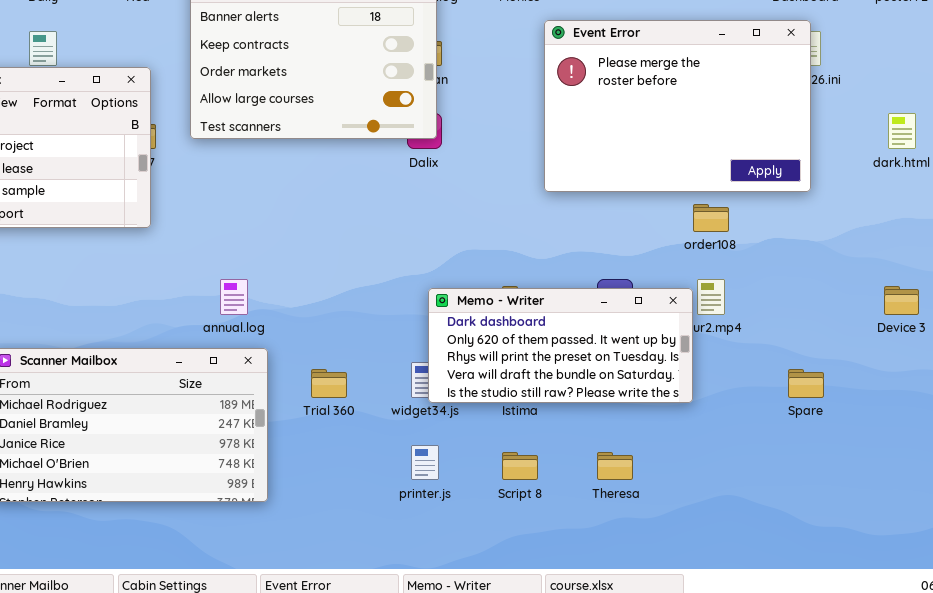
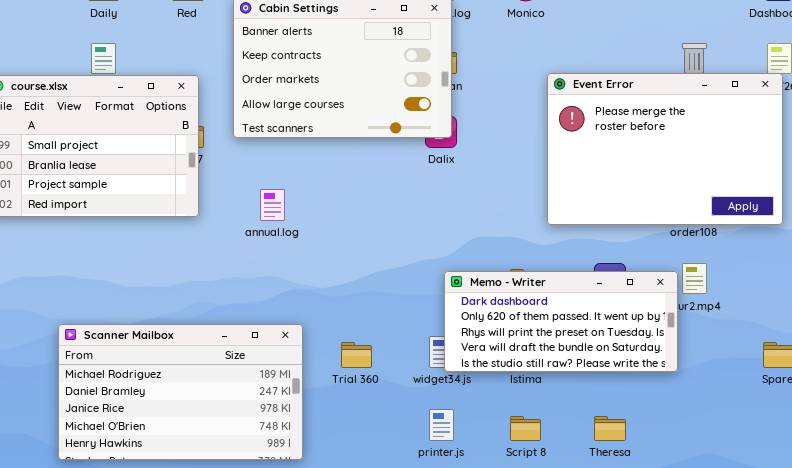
Event Error: [544,20,811,192] -> [547,73,783,225], moved
annual.log: [220,279,248,315] -> [260,189,285,221], moved

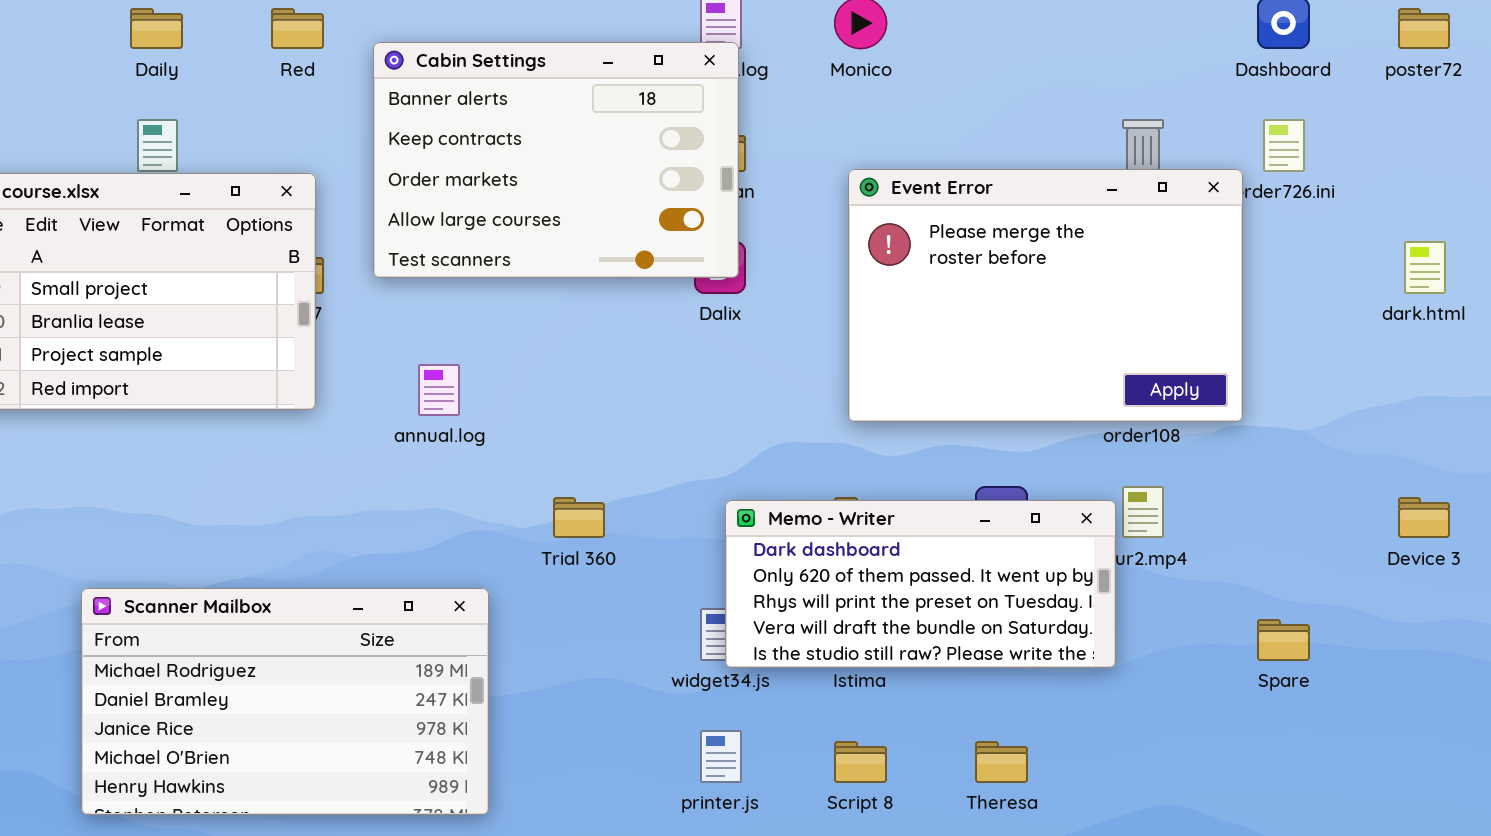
Event Error: [547,73,783,225] -> [848,169,1243,422], moved
Trial 360: [341,342,372,368] -> [553,497,605,538], moved

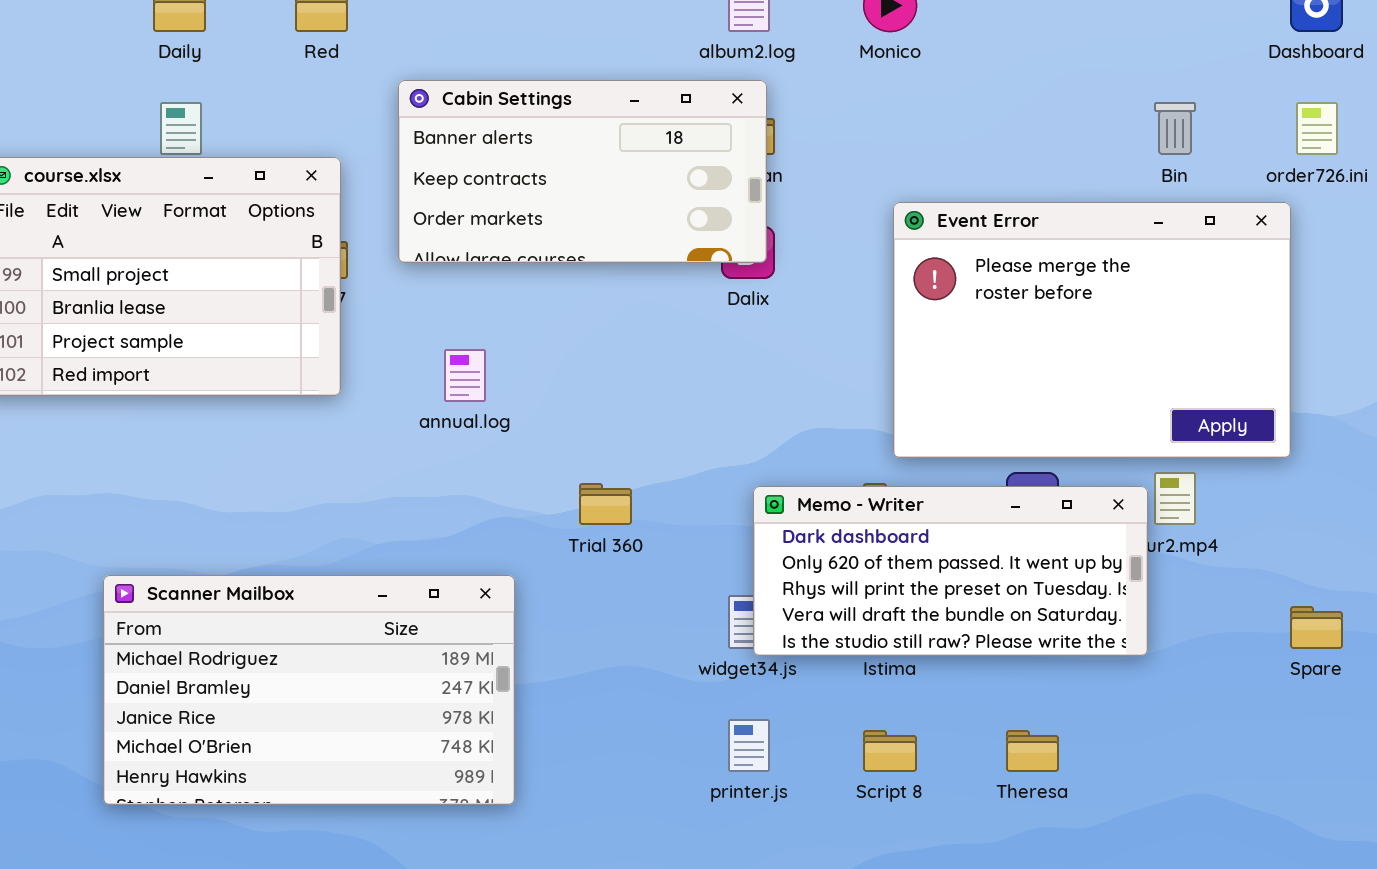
Cabin Settings: [373,42,739,278] -> [398,80,767,263], resized
Event Error: [848,169,1243,422] -> [893,202,1291,458], moved

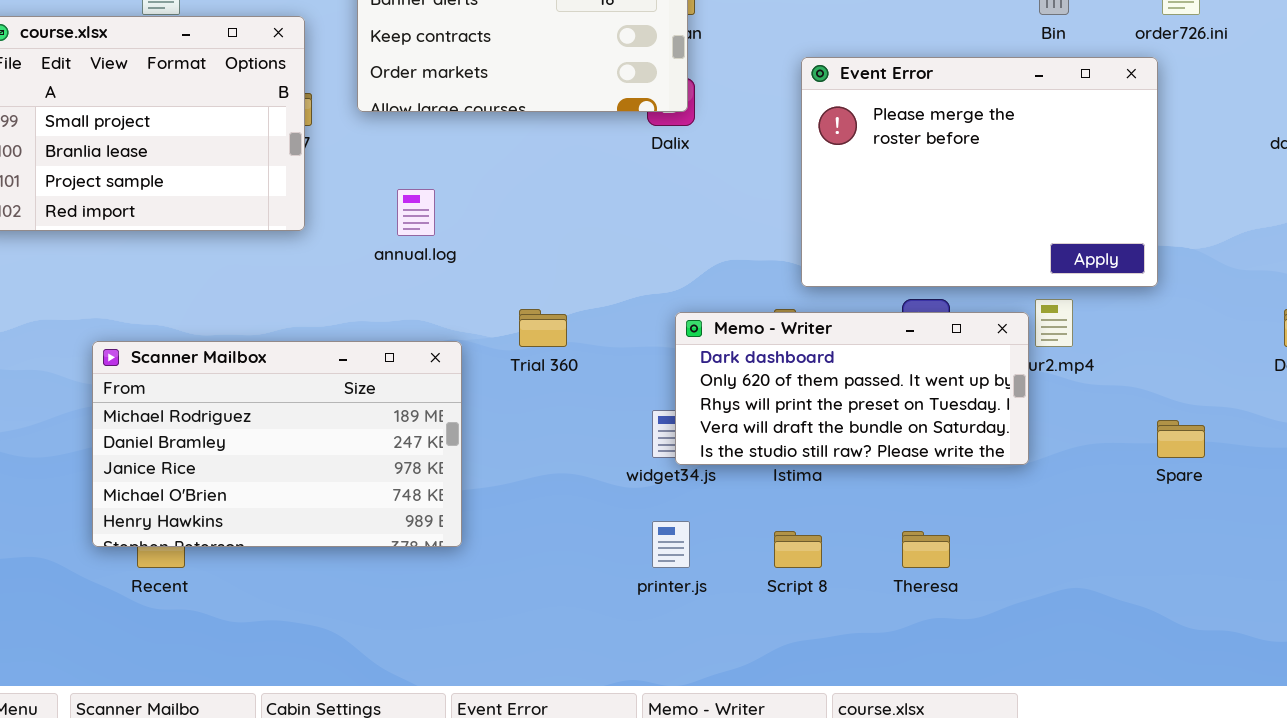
Scanner Mailbox: [103,575,515,805] -> [92,341,462,547], moved

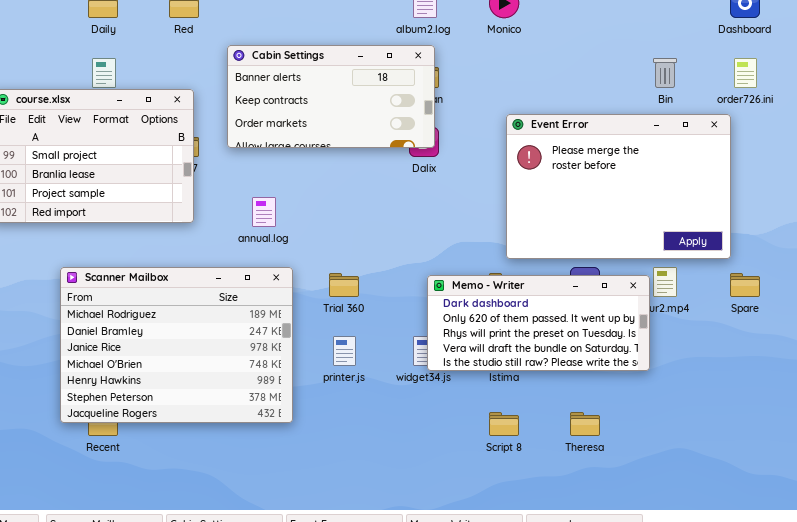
Scanner Mailbox: [92,341,462,547] -> [60,267,293,423], resized
Spare: [1157,420,1205,458] -> [730,273,760,297], moved
printer.js: [652,521,690,568] -> [333,336,356,366], moved

